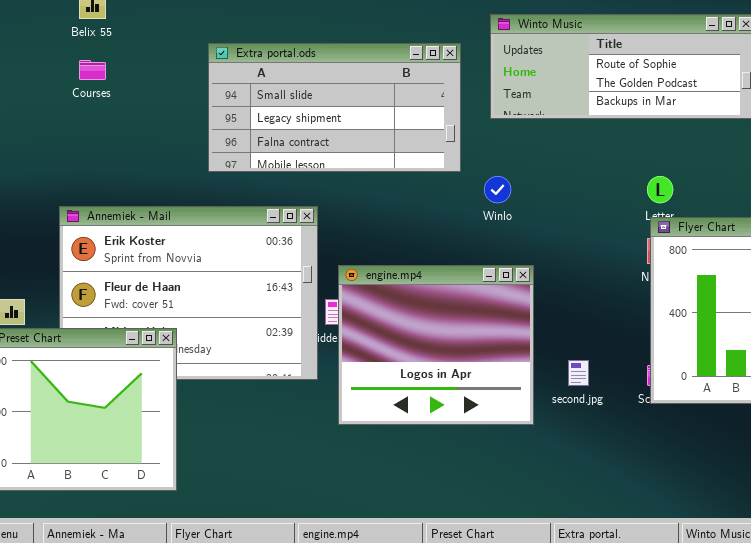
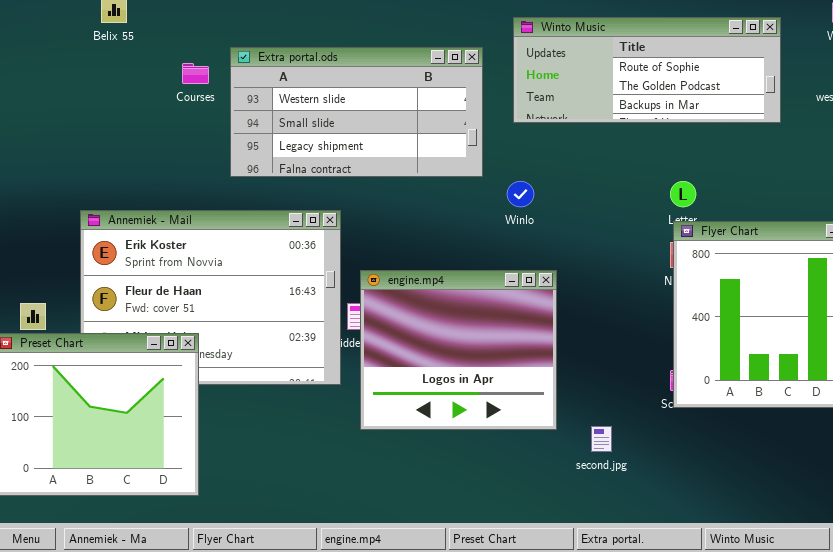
Extra portal.ods: [208,43,461,172] -> [230,47,483,177], scrolled up 1 row
Courses: [79,60,106,80] -> [182,63,209,84], moved
second.jpg: [568,360,589,386] -> [591,426,612,452], moved

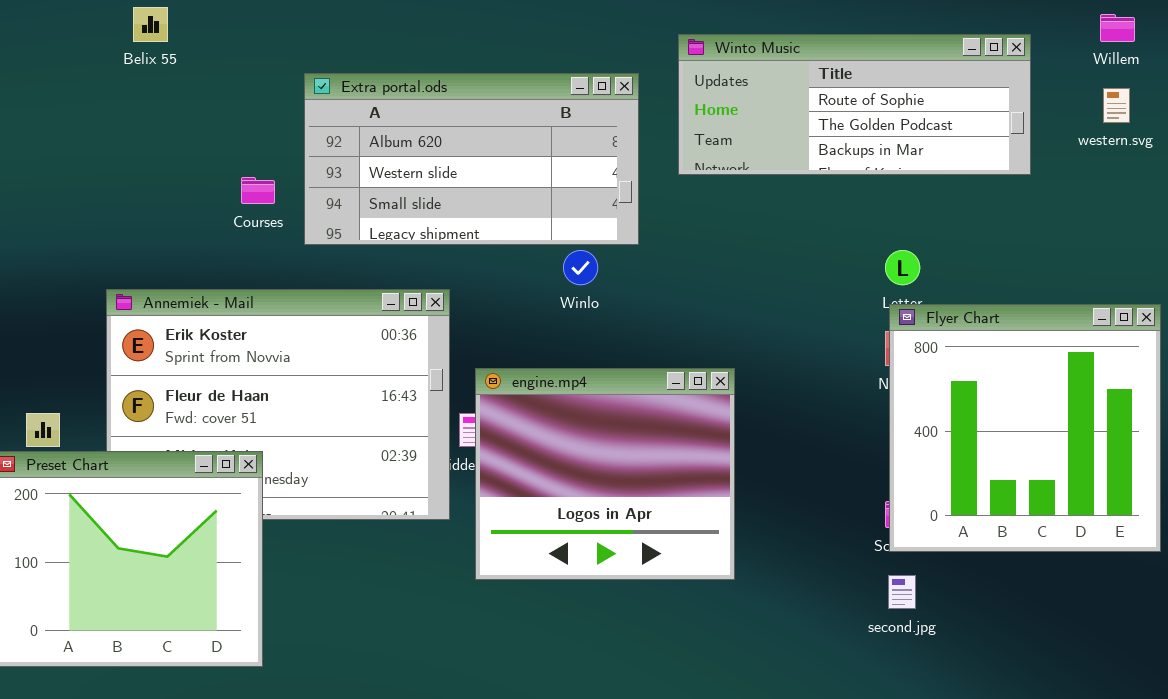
Extra portal.ods: [230,47,483,177] -> [304,73,639,245], scrolled up 1 row
Courses: [182,63,209,84] -> [241,177,275,204], moved
Winlo: [507,181,534,207] -> [563,250,598,285], moved
second.jpg: [591,426,612,452] -> [888,575,916,609], moved

